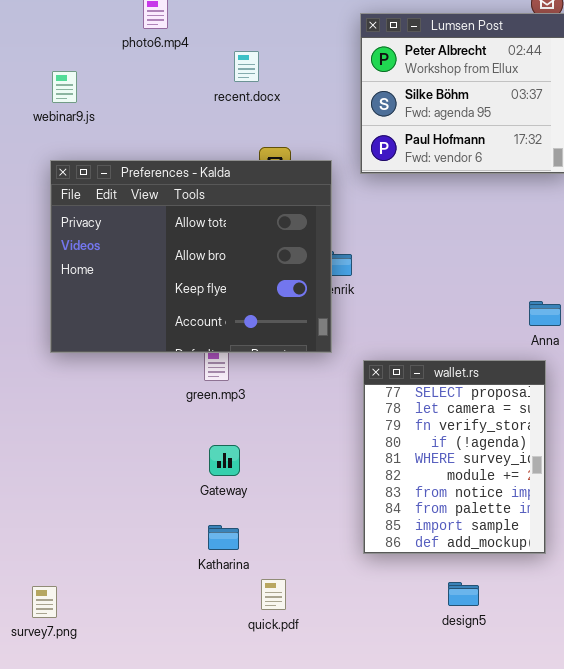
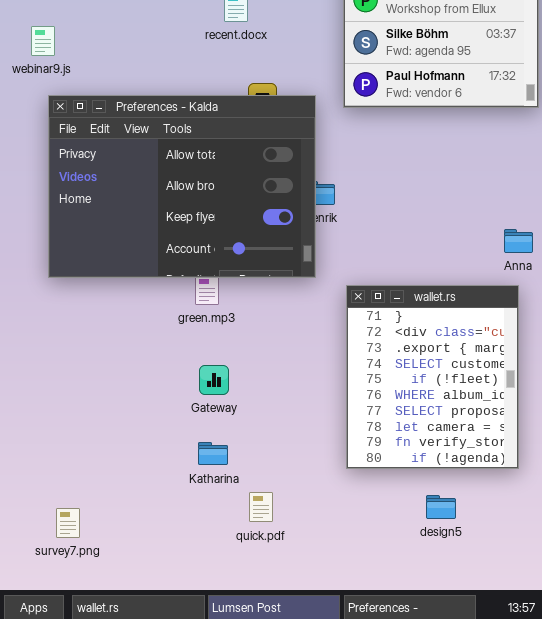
webinar9.js: [52,71,77,103] -> [31,26,55,56], moved
wallet.rs: [363,360,546,554] -> [346,285,519,469], scrolled up 6 rows
survey7.png: [32,586,57,618] -> [56,508,80,538], moved

